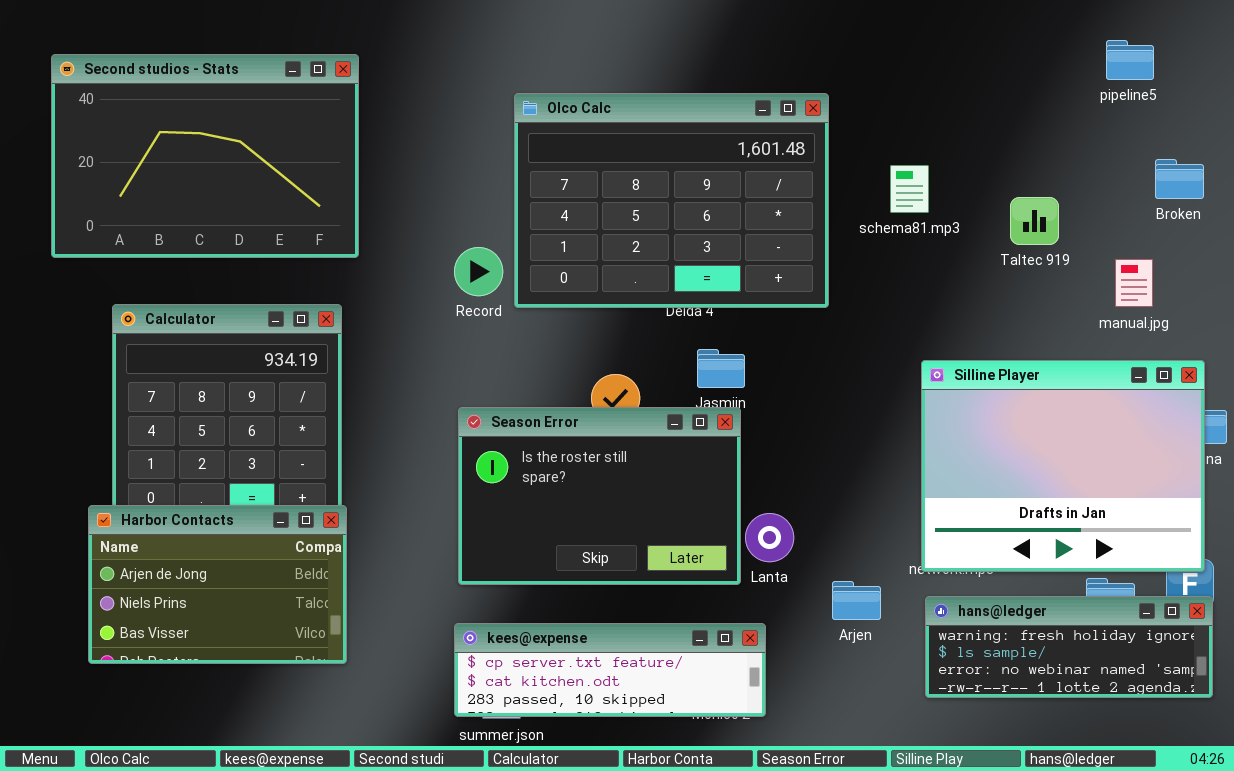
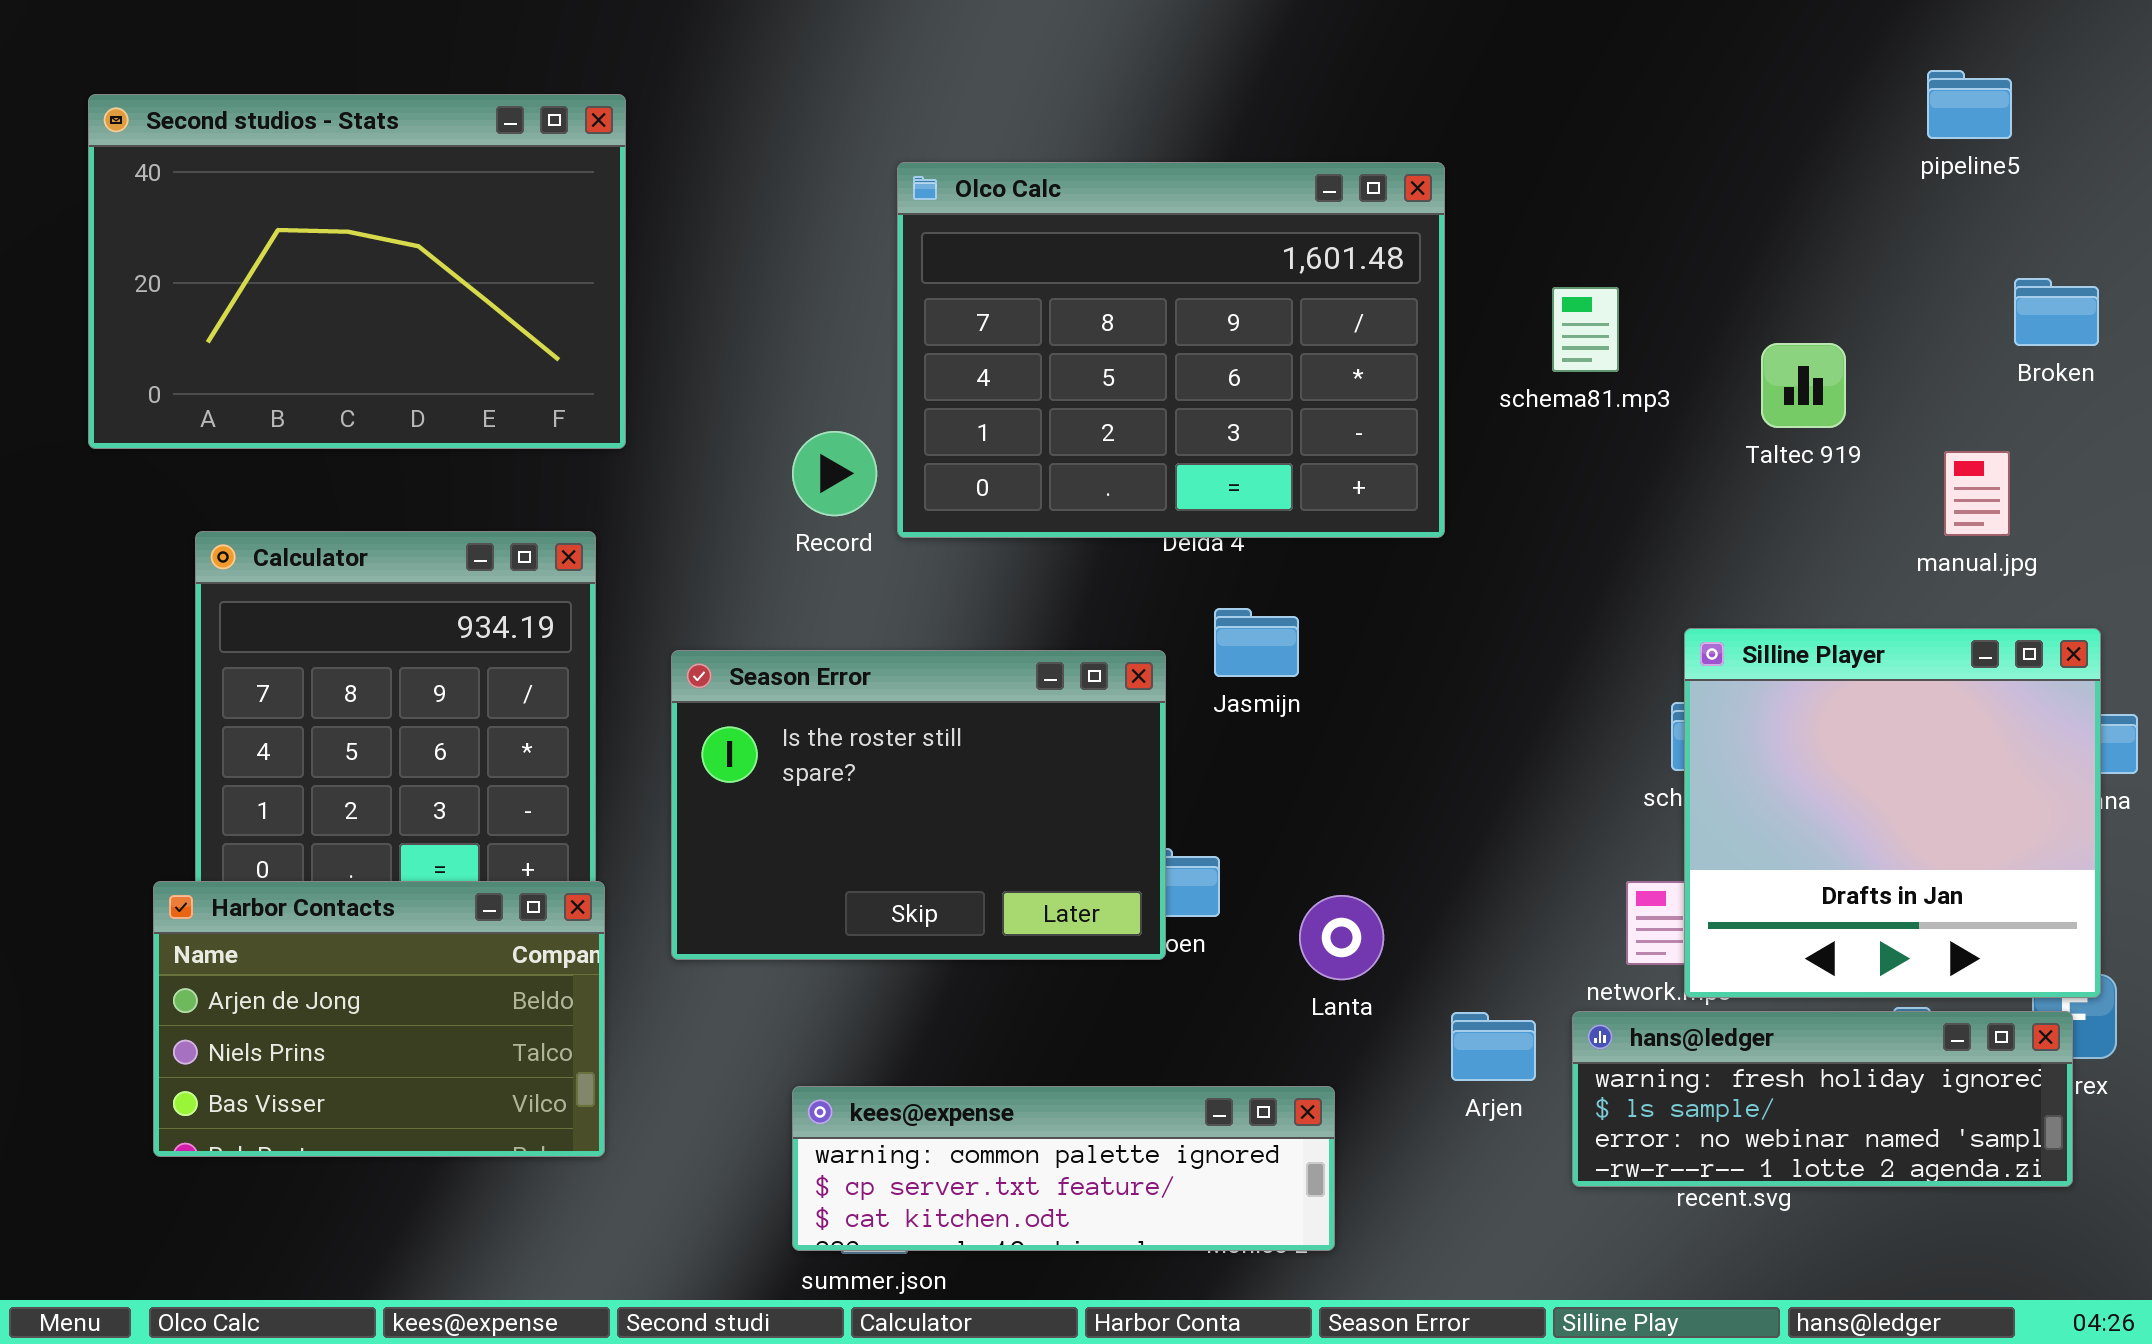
Silline Player: [921,360,1205,572] -> [1684,628,2101,998], resized
Season Error: [458,407,741,585] -> [671,650,1166,960], moved
hans@ledger: [925,596,1213,698] -> [1572,1011,2073,1187], moved
kees@expense: [454,623,766,717] -> [792,1086,1335,1251], scrolled up 1 row

